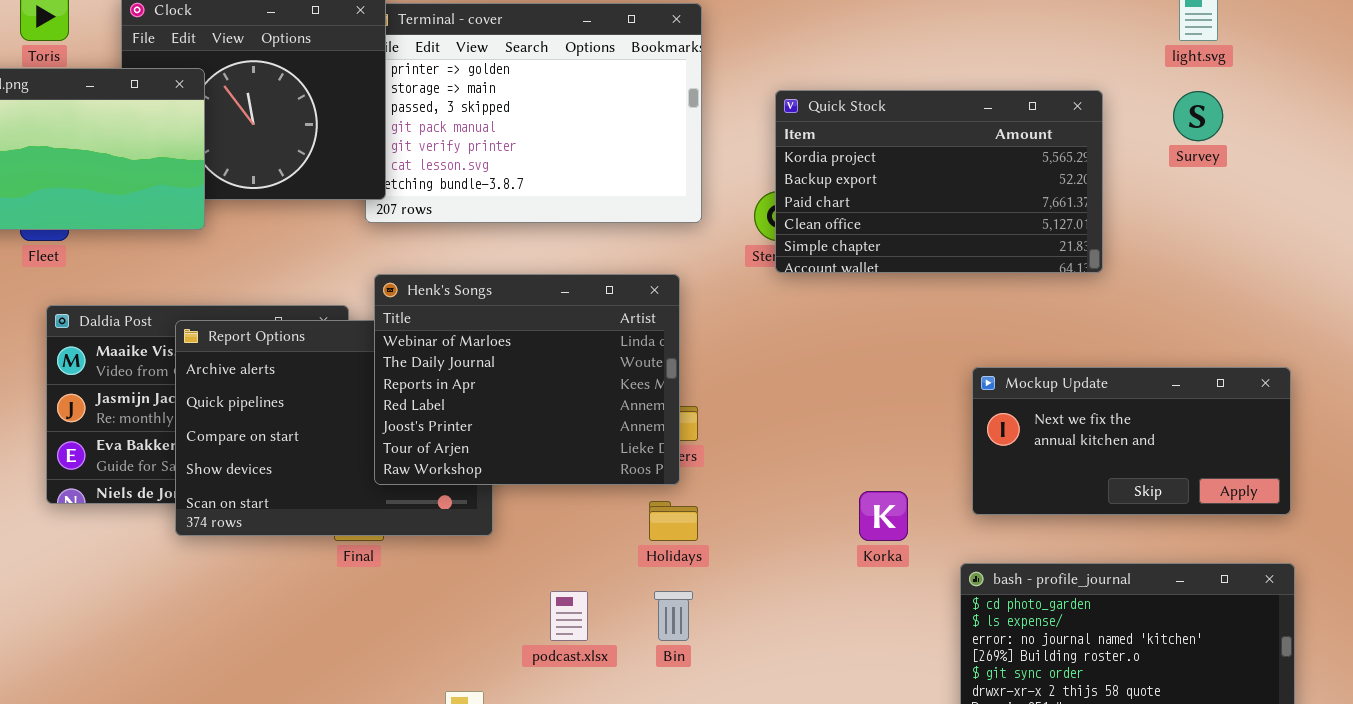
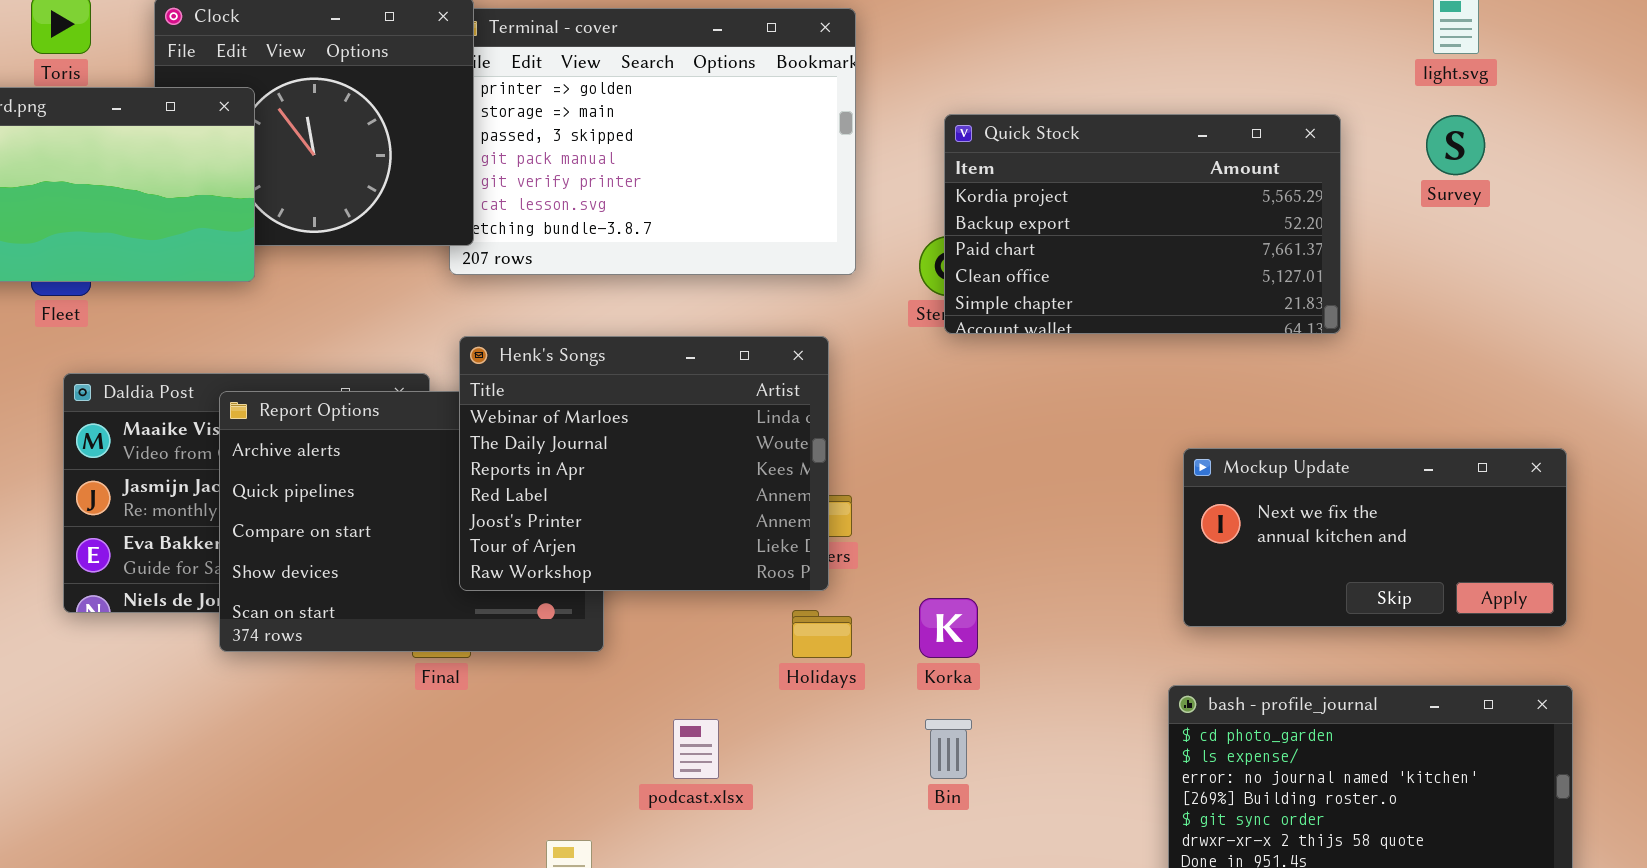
Korka: [859,491,908,541] -> [919,598,978,658], moved
Bin: [654,591,693,641] -> [925,719,972,779], moved

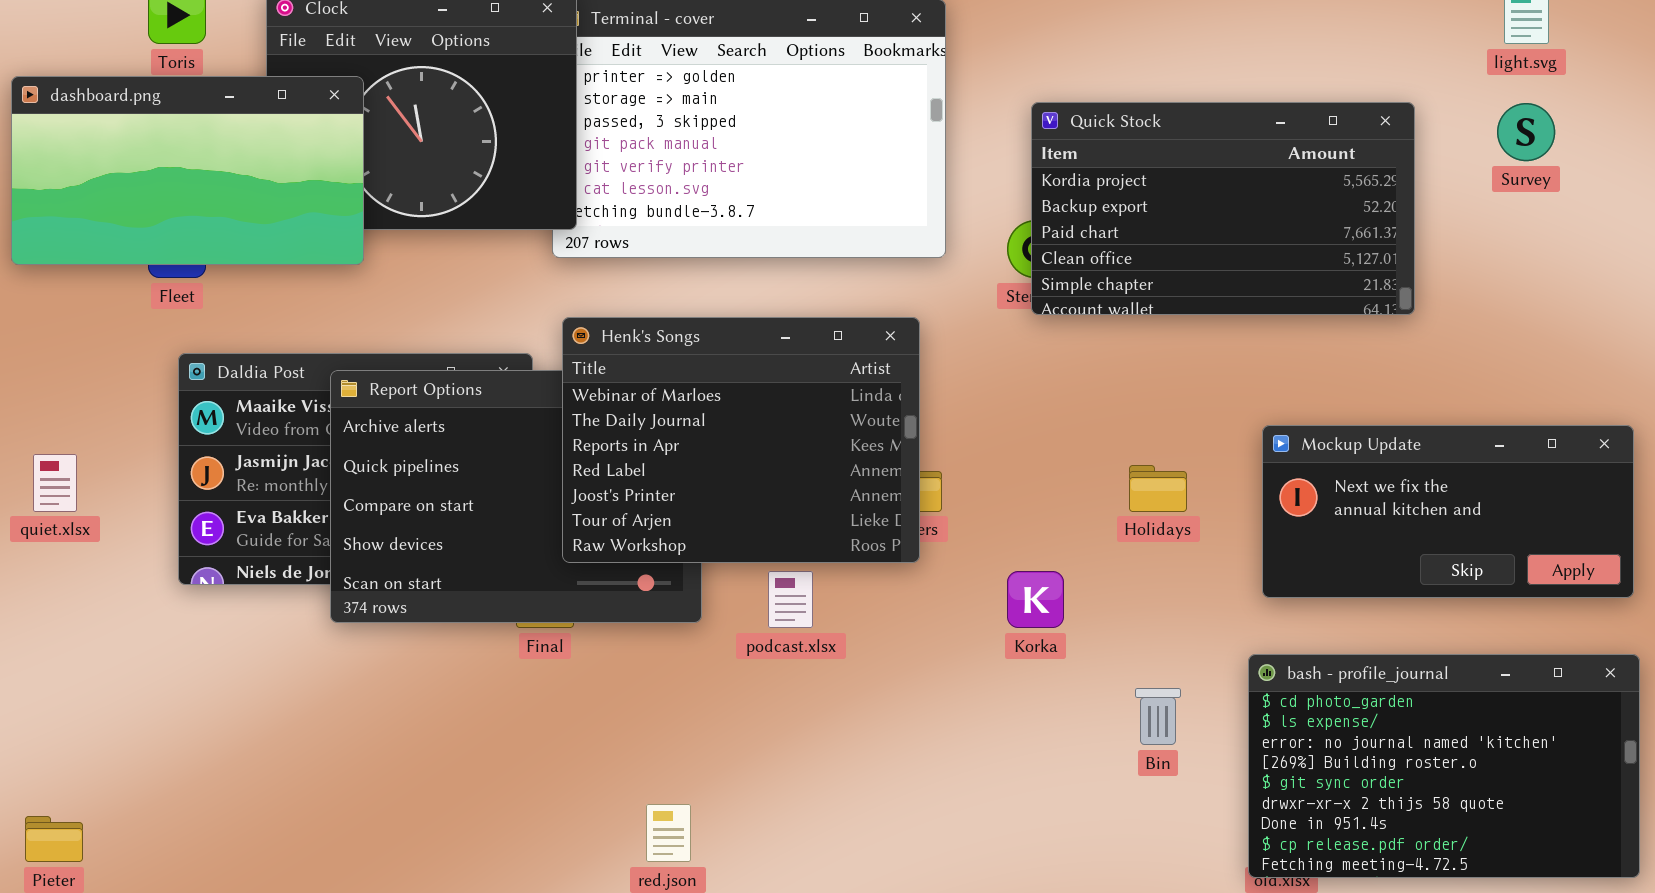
Holidays: [792,610,852,658] -> [1129,465,1187,512], moved
podcast.xlsx: [673,719,719,779] -> [768,571,813,628], moved
Bin: [925,719,972,779] -> [1135,688,1181,745], moved

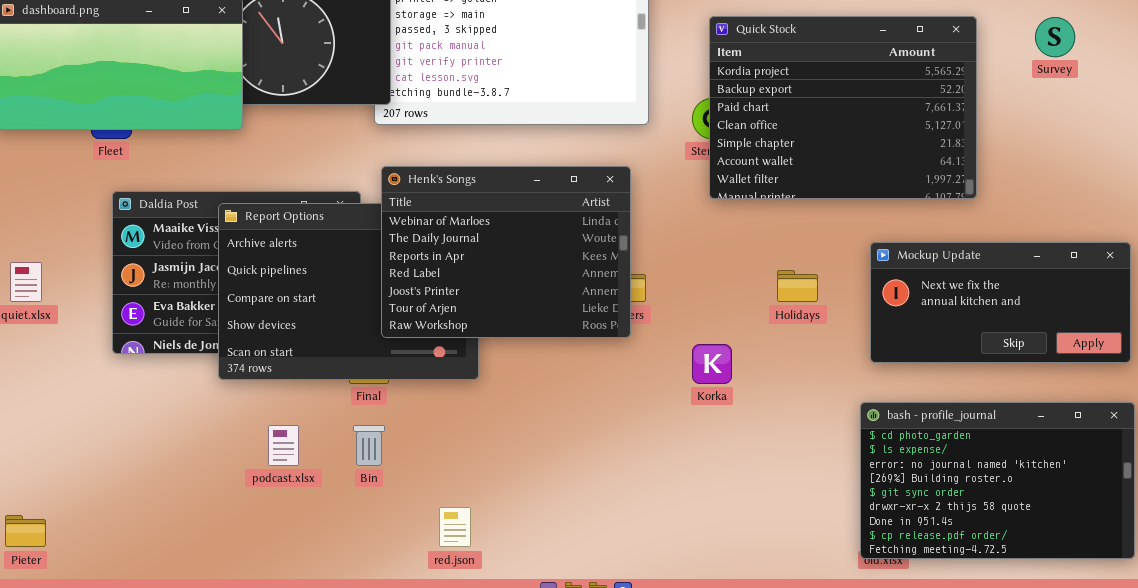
Quick Stock: [1031,102,1415,315] -> [709,16,977,199], resized
podcast.xlsx: [768,571,813,628] -> [268,425,299,466], moved
Bin: [1135,688,1181,745] -> [353,425,385,466], moved

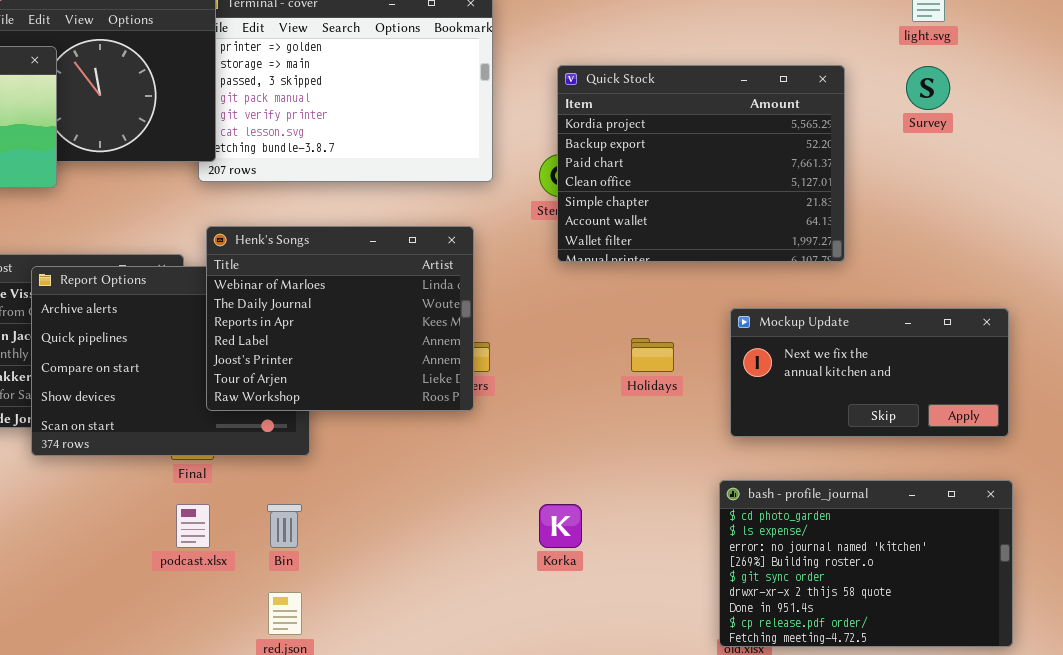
Korka: [692,344,732,384] -> [539,504,582,548], moved
podcast.xlsx: [268,425,299,466] -> [176,504,210,548], moved
Bin: [353,425,385,466] -> [267,504,302,548], moved

